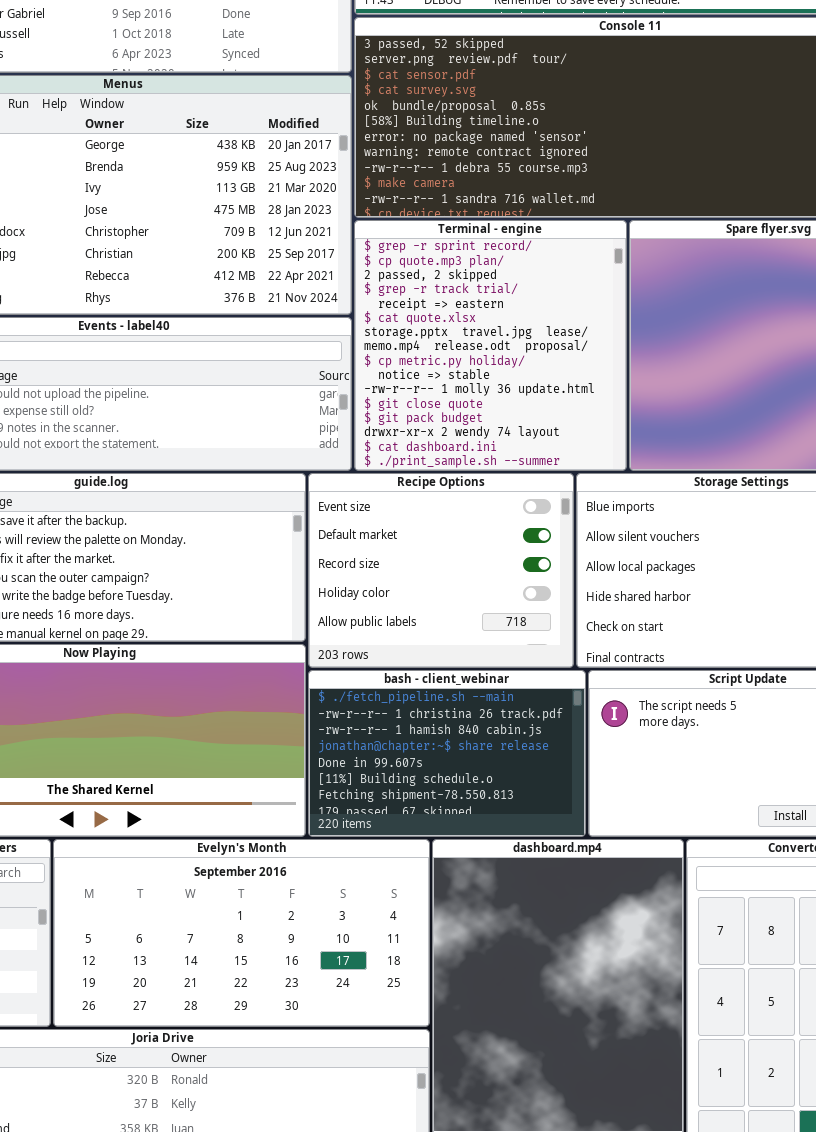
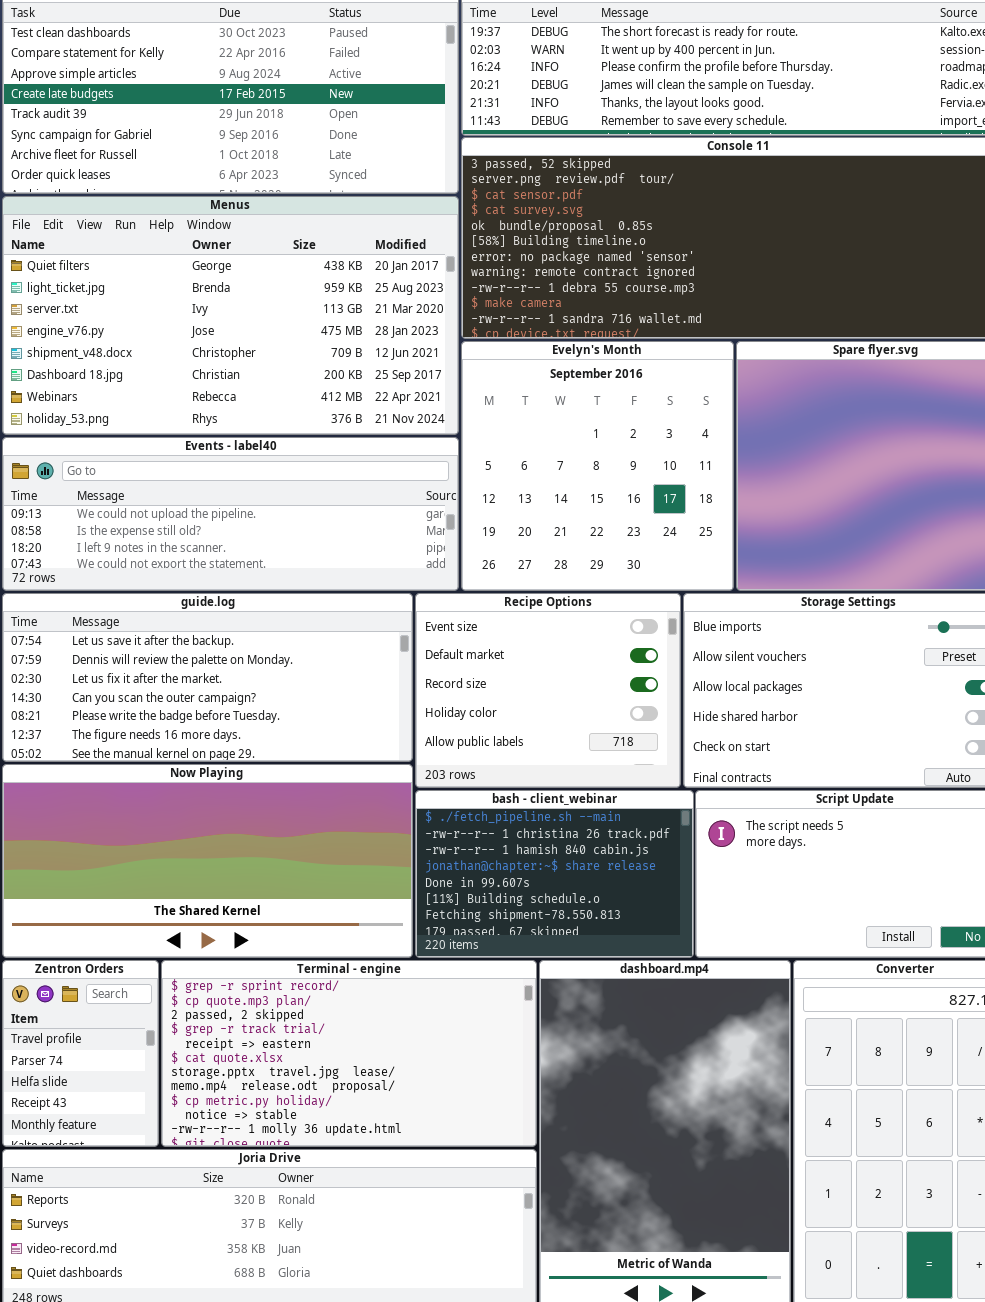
Terminal - engine: [354,220,627,471] -> [161,960,537,1147], moved, resized
Evelyn's Month: [53,839,430,1027] -> [461,341,734,591], moved, resized

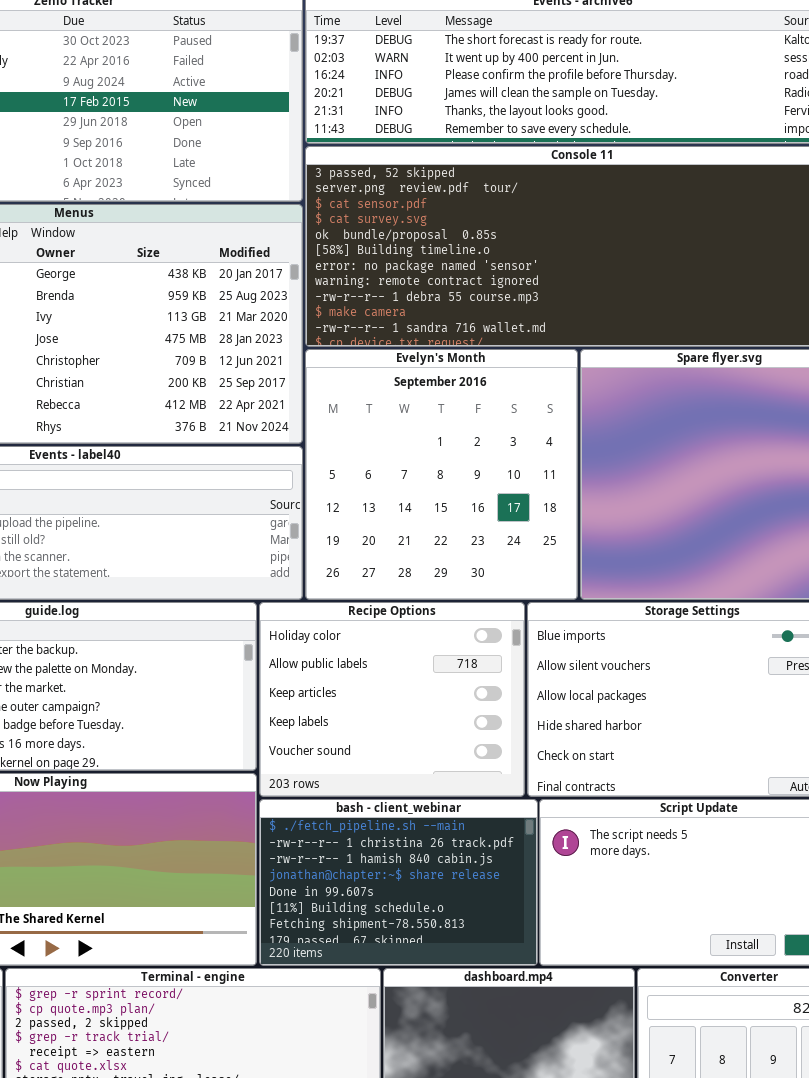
Recipe Options: [415,593,681,788] -> [259,602,525,797], scrolled down 3 rows

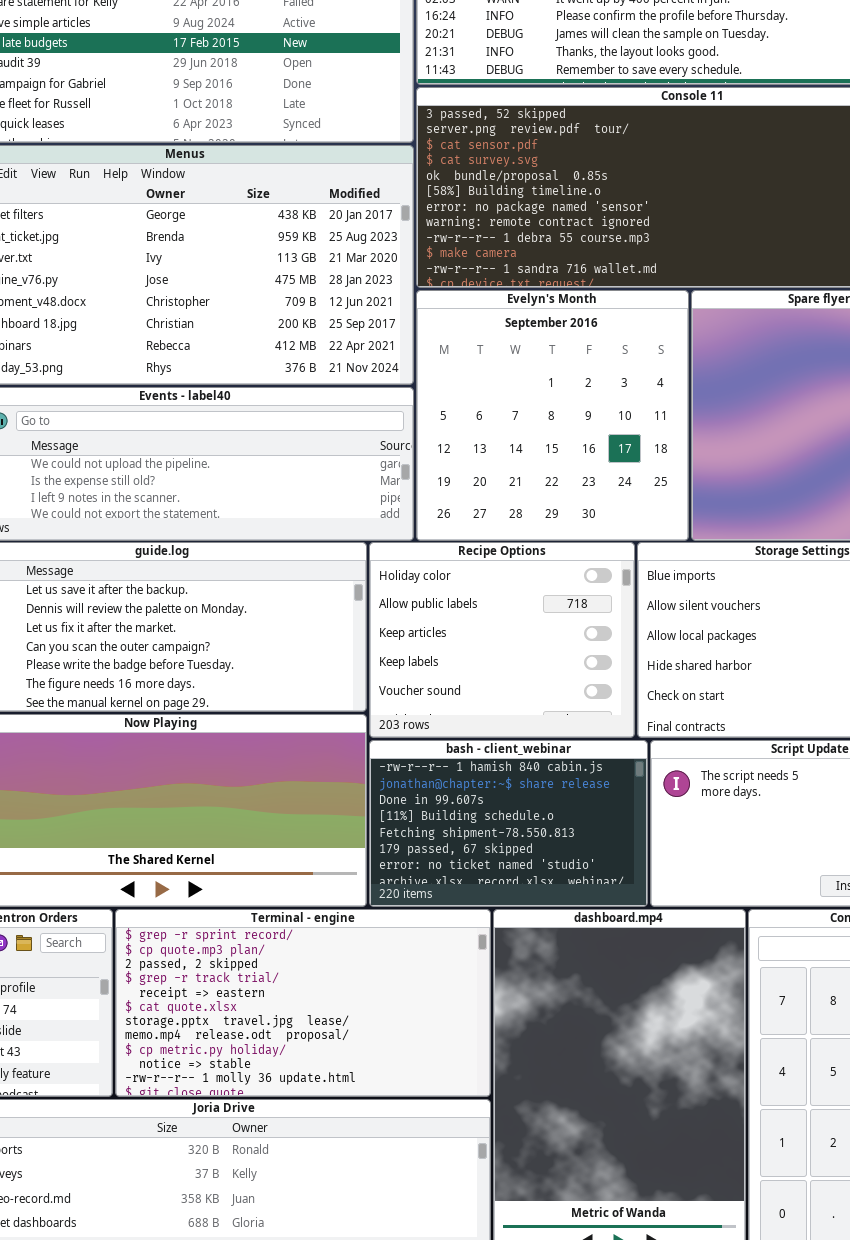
bash - client_webinar: [259,799,538,966] -> [369,740,648,907], scrolled down 2 rows

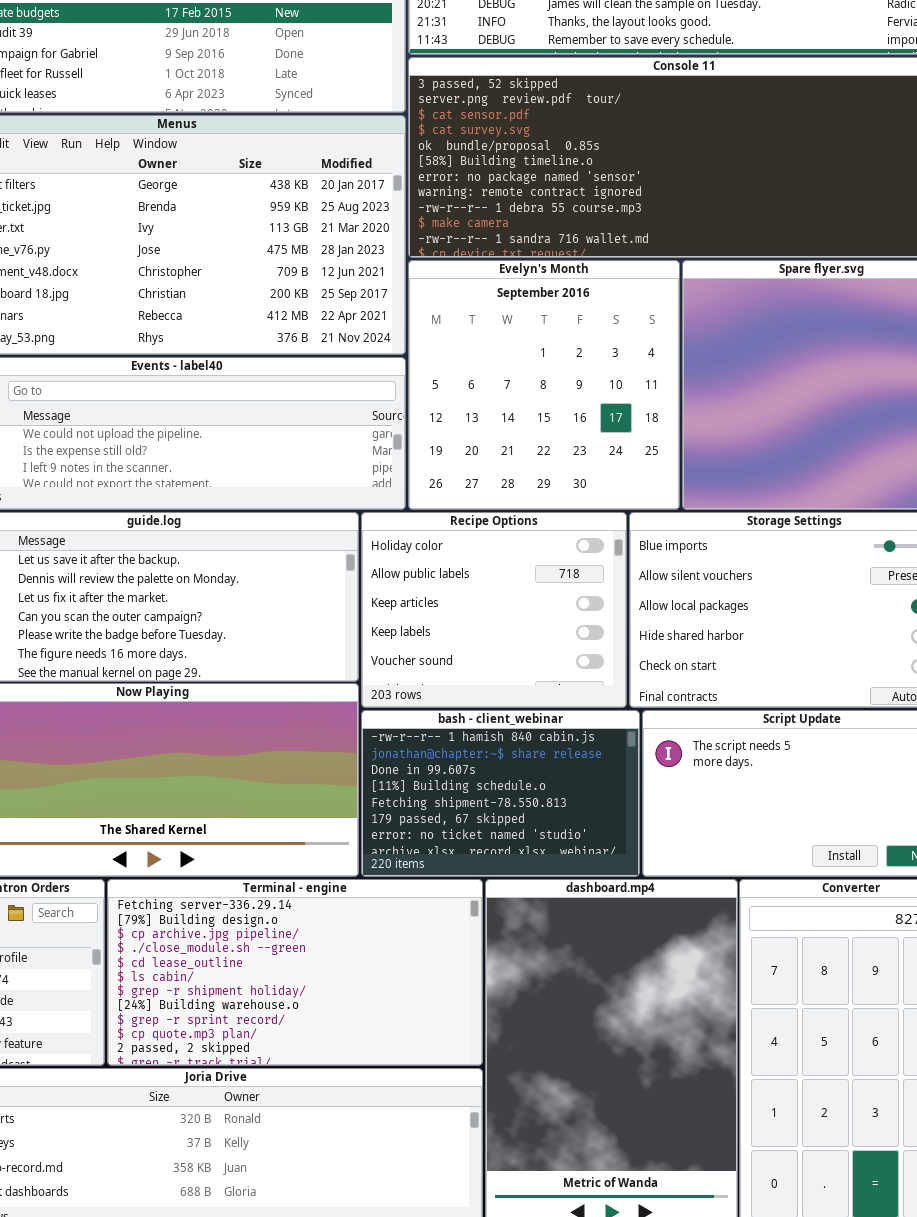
Terminal - engine: [115,909,491,1097] -> [107,879,483,1066], scrolled up 8 rows

